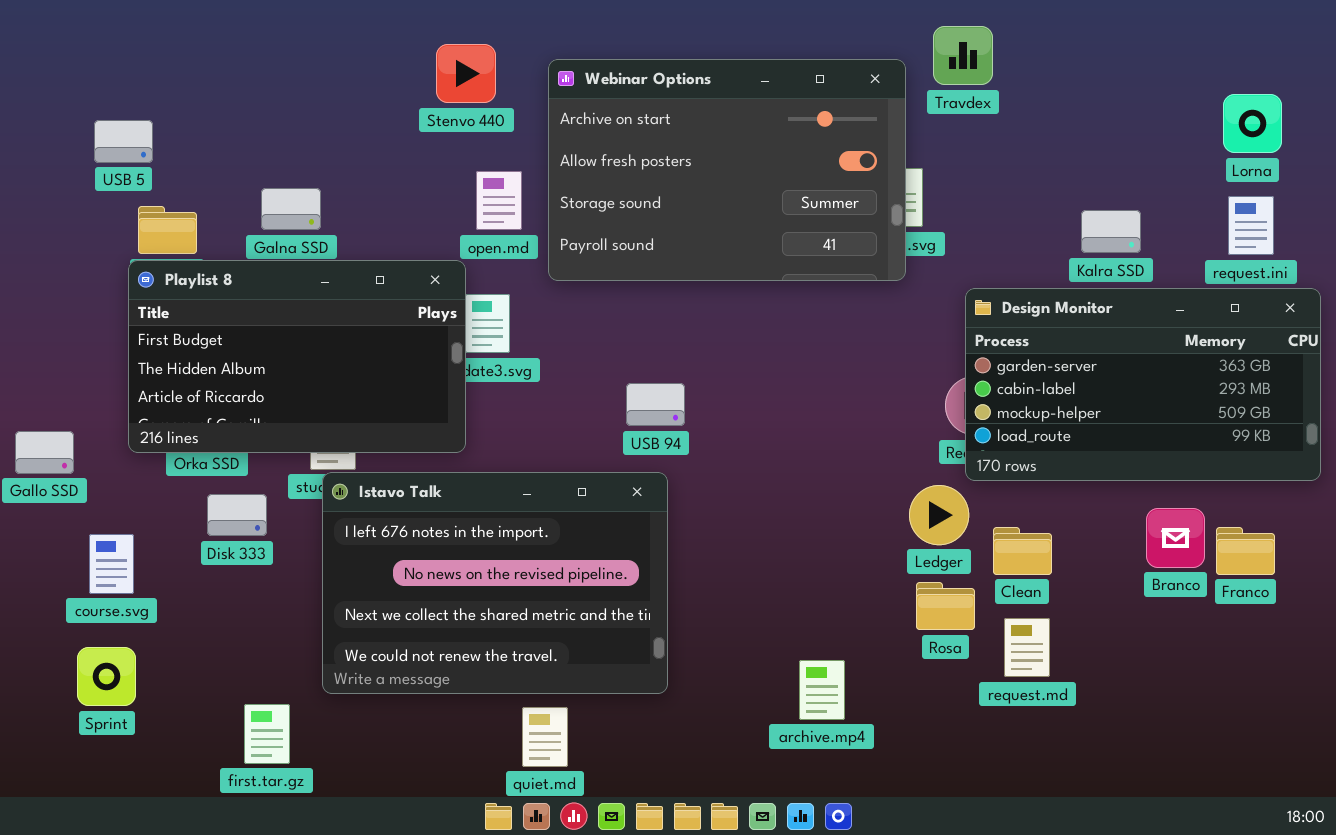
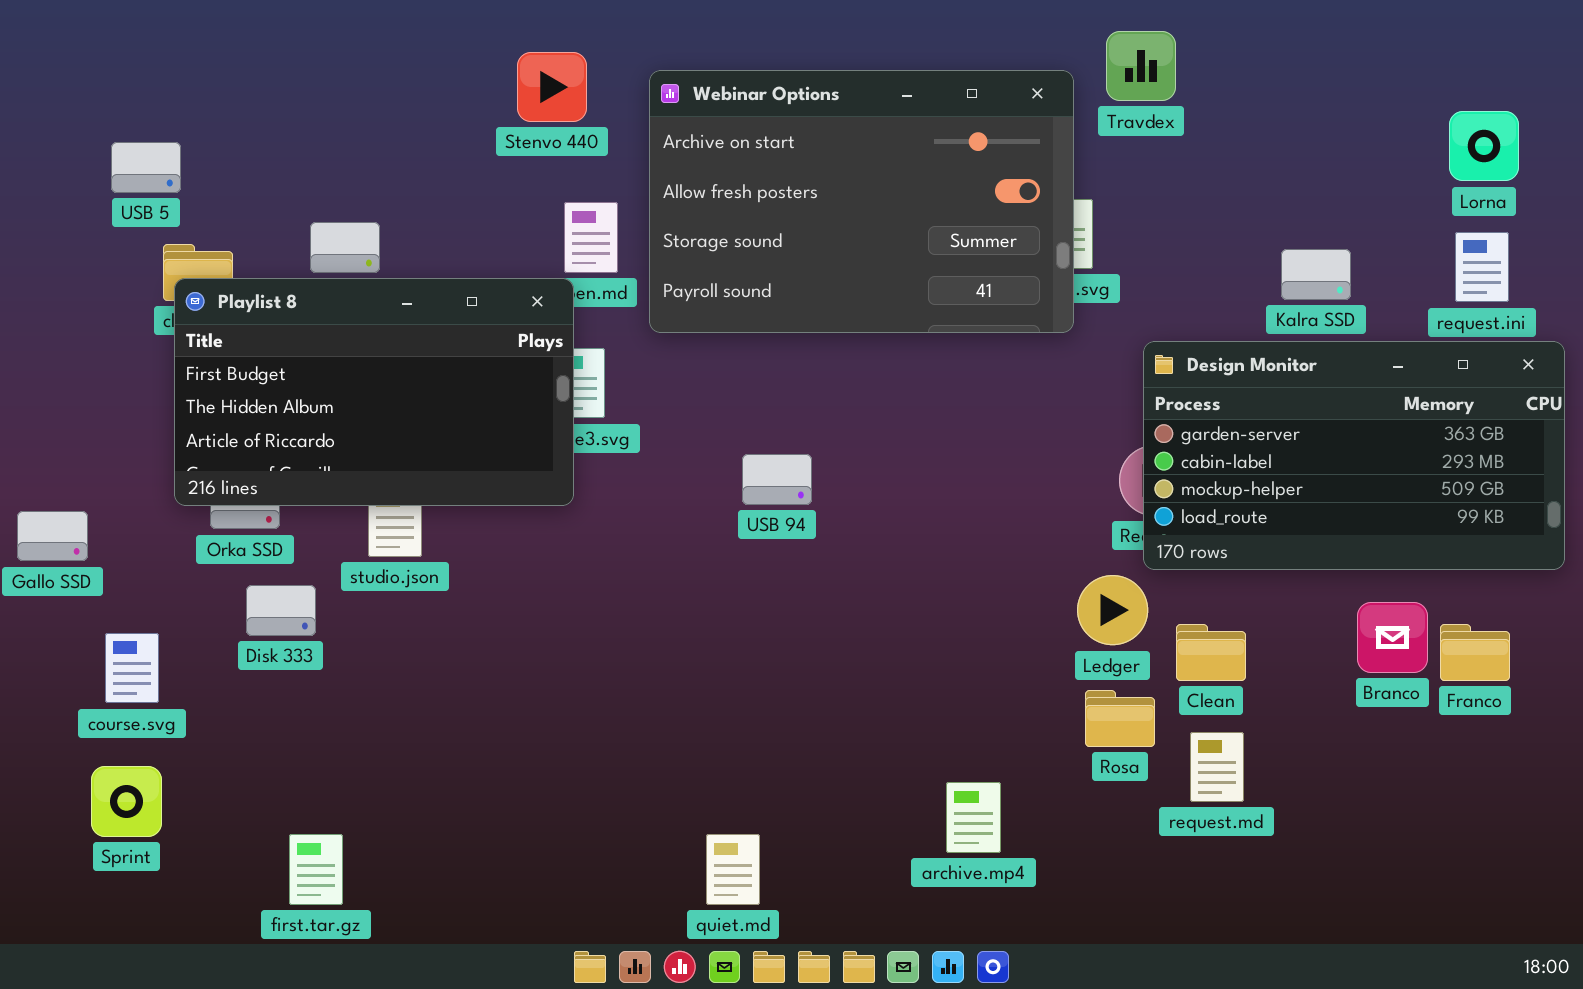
Playlist 8: [128,260,466,453] -> [174,278,574,506], moved
Istavo Talk: [322,472,668,694] -> none, closed
quiet.md: [522,707,568,767] -> [706,834,760,905], moved

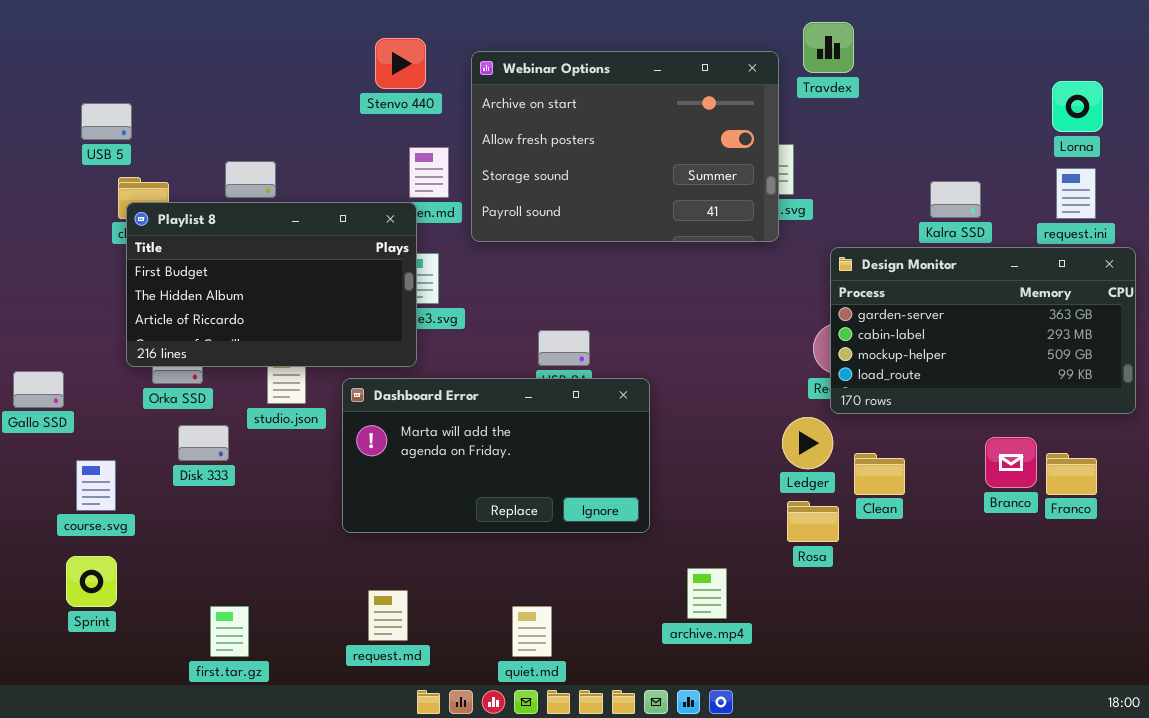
Dashboard Error: none -> [342,378,650,533], opened
request.md: [1190,732,1244,802] -> [368,590,408,641], moved

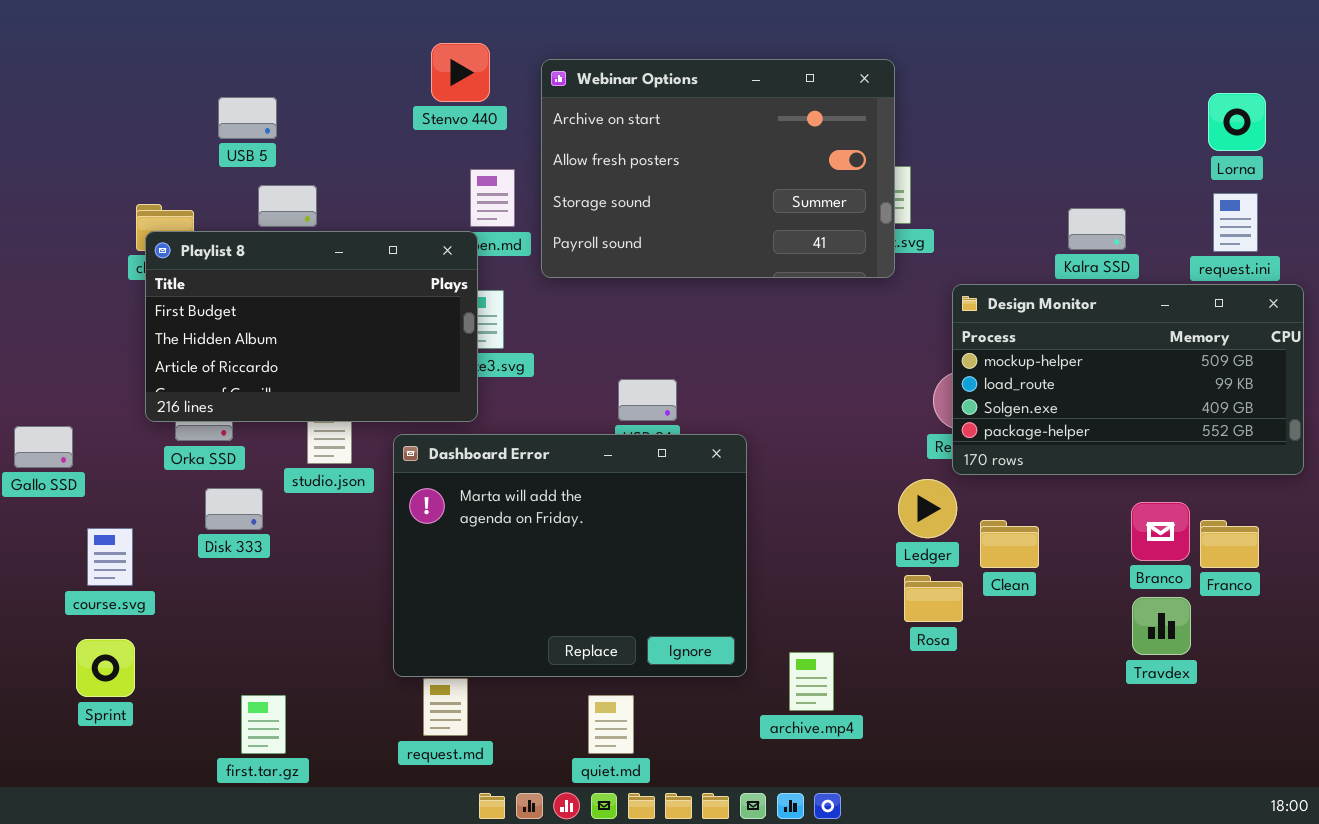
Travdex: [803,22,854,73] -> [1132,597,1191,655], moved
USB 5: [81,103,132,140] -> [218,97,277,139], moved
Design Monitor: [830,247,1136,414] -> [952,284,1304,475], scrolled down 2 rows
Dashboard Error: [342,378,650,533] -> [393,434,747,677], resized

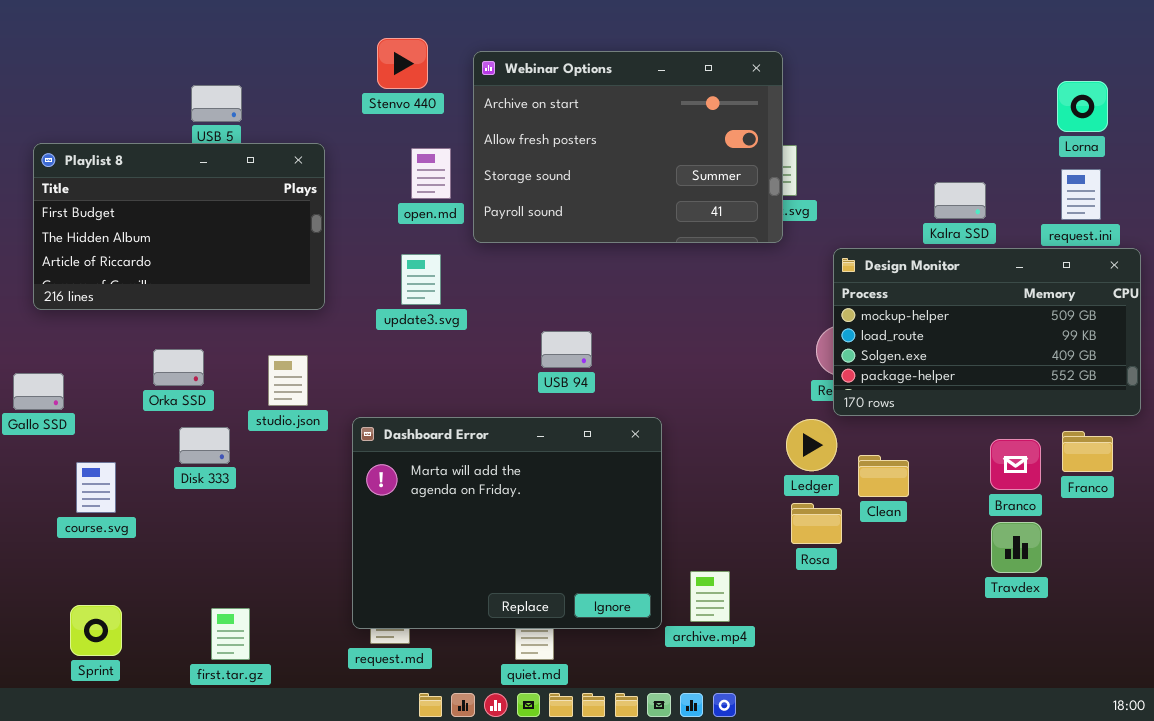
Playlist 8: [145,231,478,422] -> [33,143,325,310], moved
Dashboard Error: [393,434,747,677] -> [352,417,662,629], moved
Franco: [1200,520,1259,568] -> [1062,431,1113,472], moved
Sprint: [76,639,135,697] -> [70,605,122,656], moved

